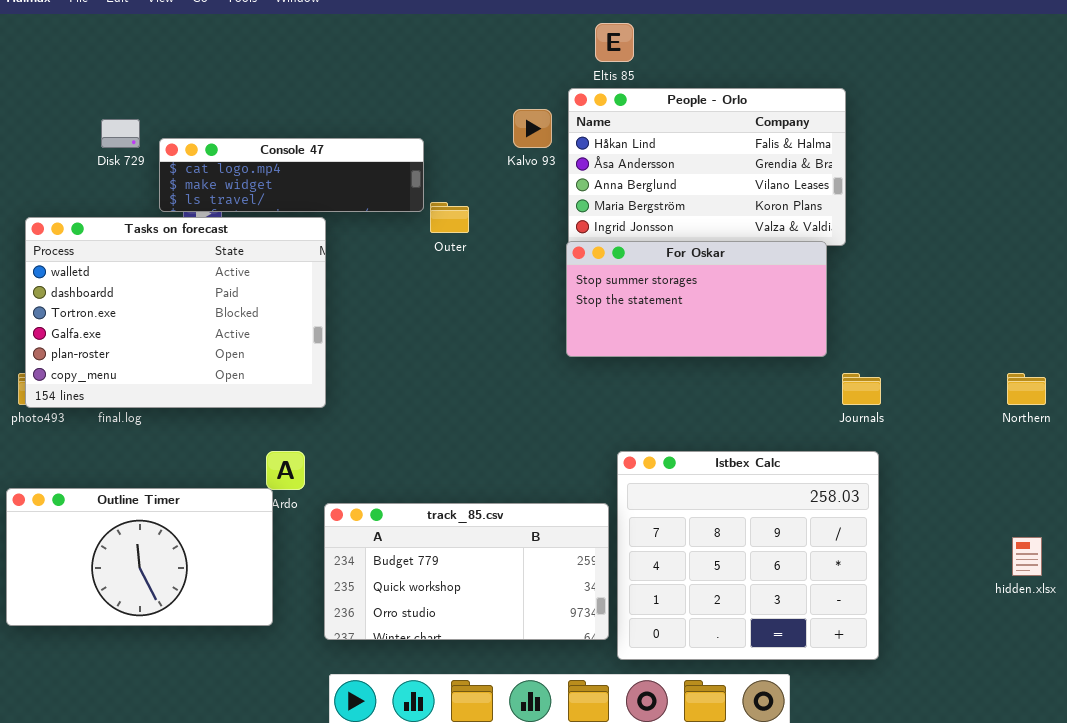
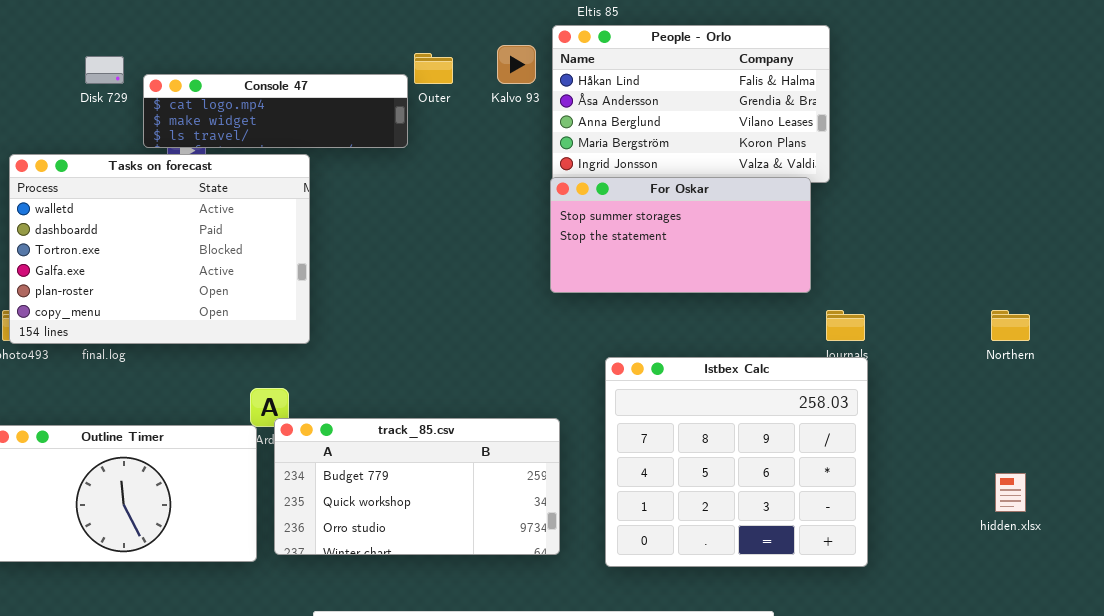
Outer: [430,202,469,233] -> [414,53,453,84], moved
Istbex Calc: [617,451,879,660] -> [605,357,868,567], moved
track_85.csv: [324,503,609,640] -> [274,418,560,555], moved

